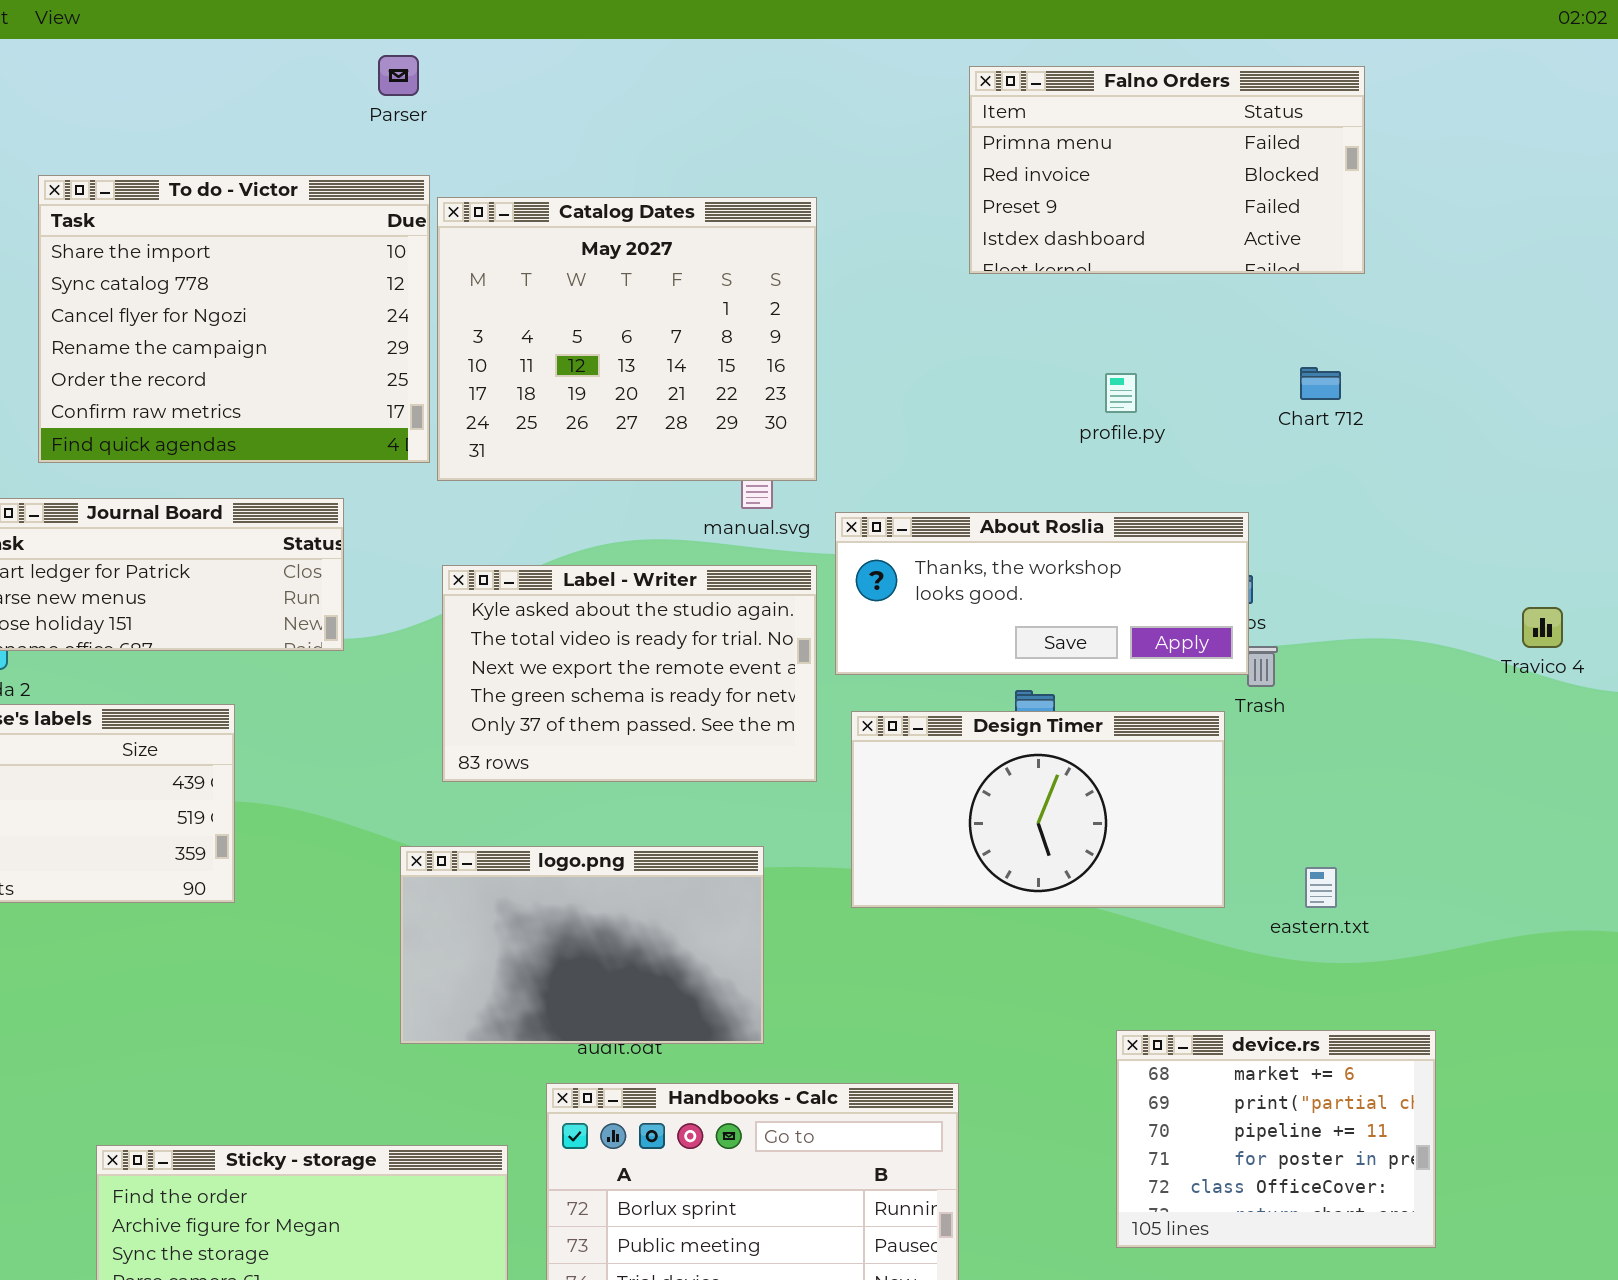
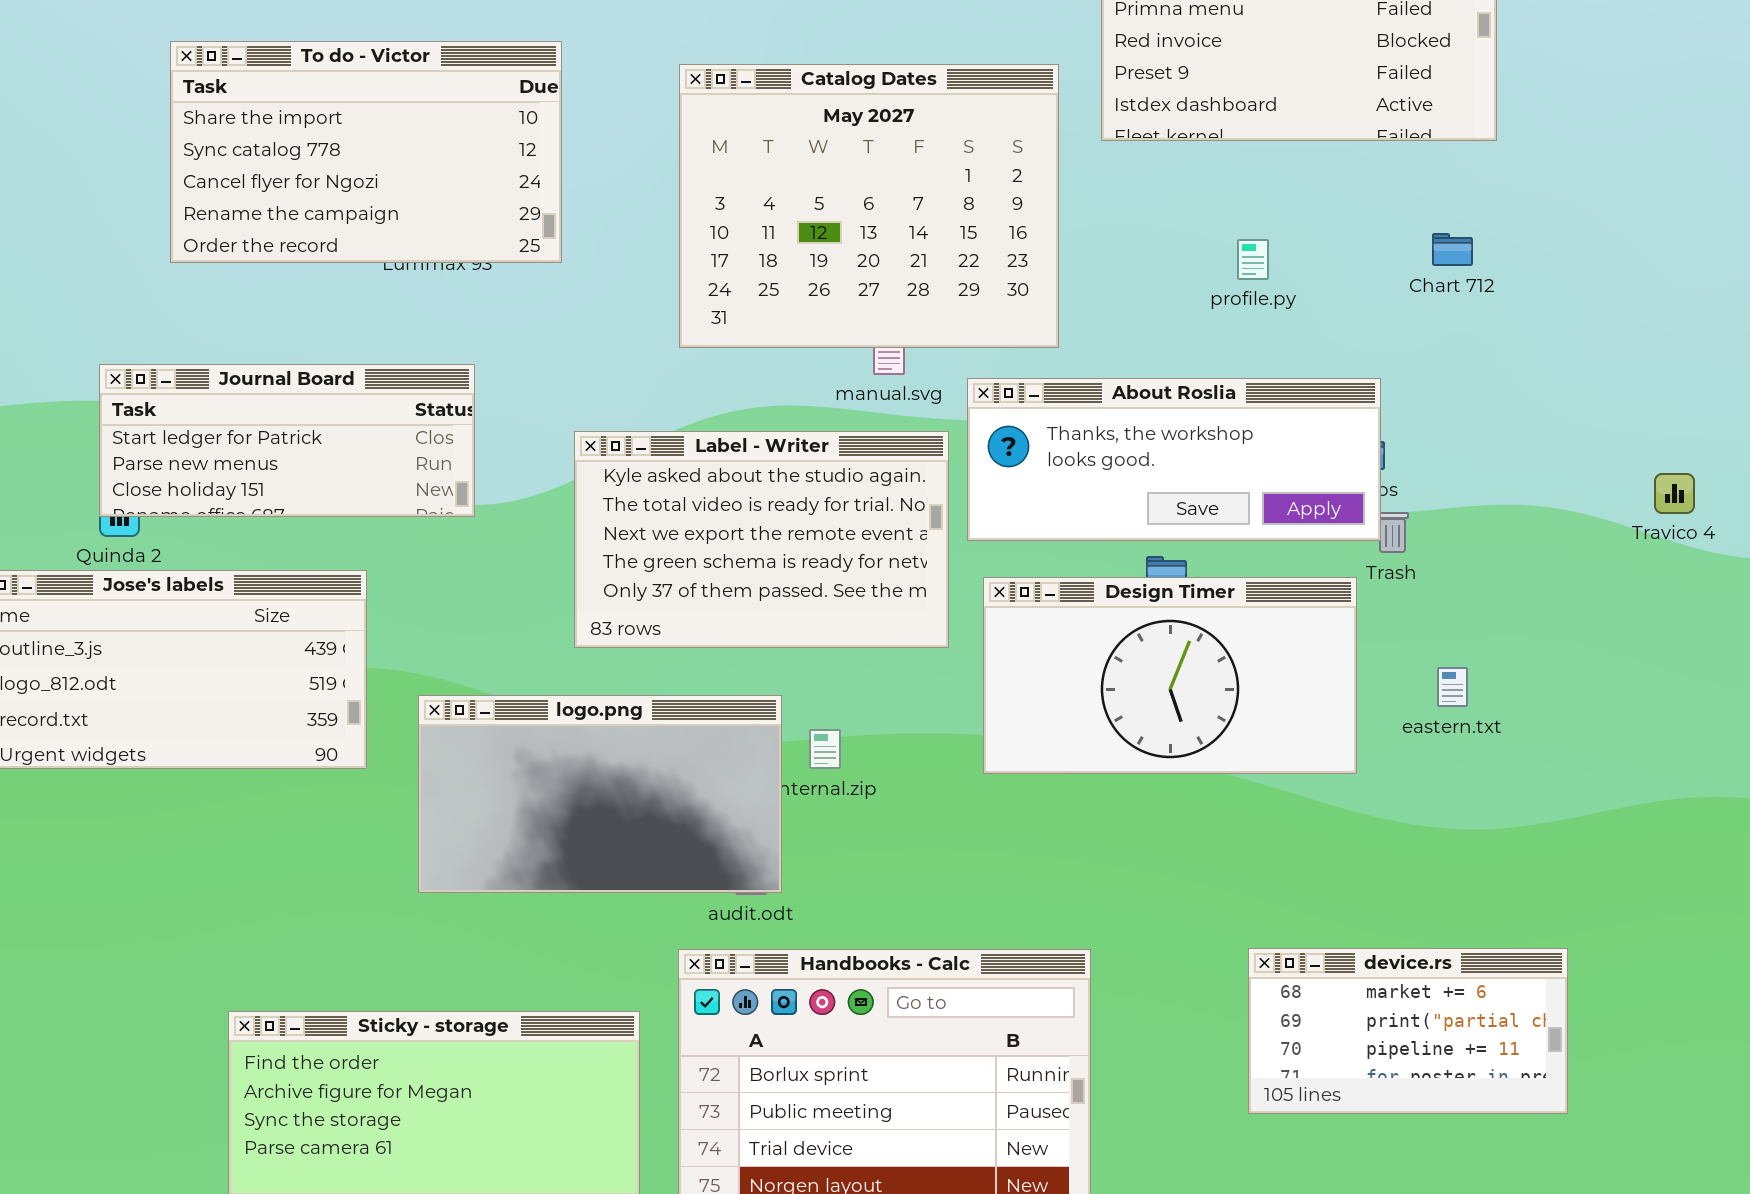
To do - Victor: [38,175,430,463] -> [170,41,562,263], resized
Catalog Dates: [437,197,817,481] -> [679,64,1059,348], moved
logo.png: [400,846,764,1044] -> [418,695,782,893], moved
eastern.txt: [1305,867,1337,908] -> [1437,667,1468,707], moved
device.rs: [1116,1030,1436,1248] -> [1248,948,1568,1114], resized

